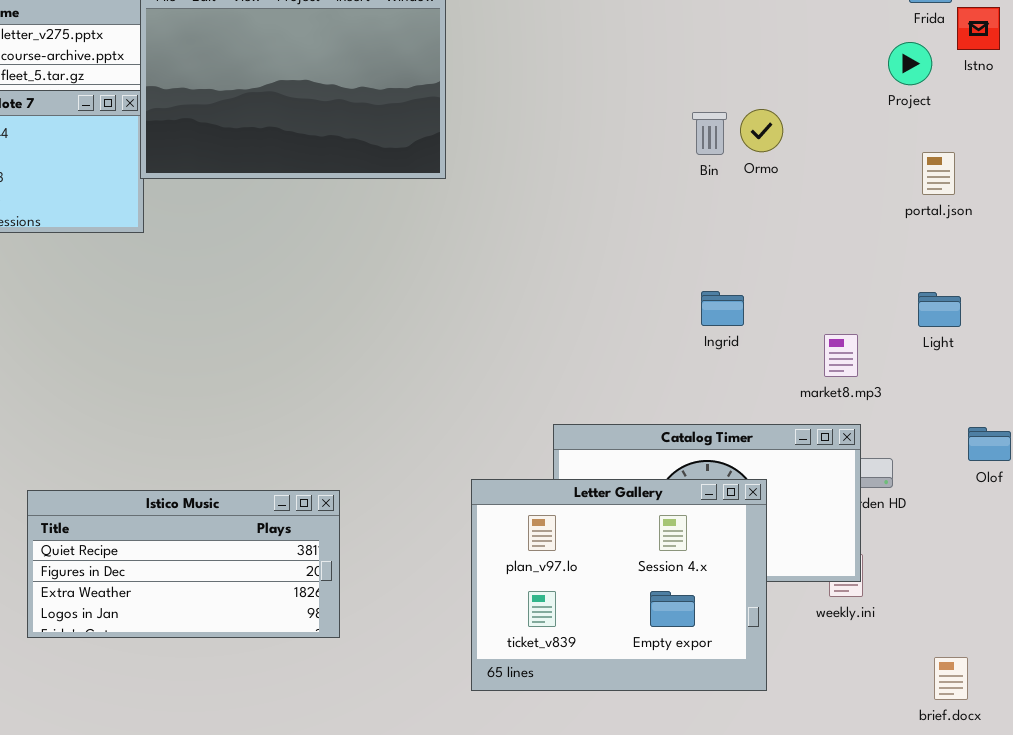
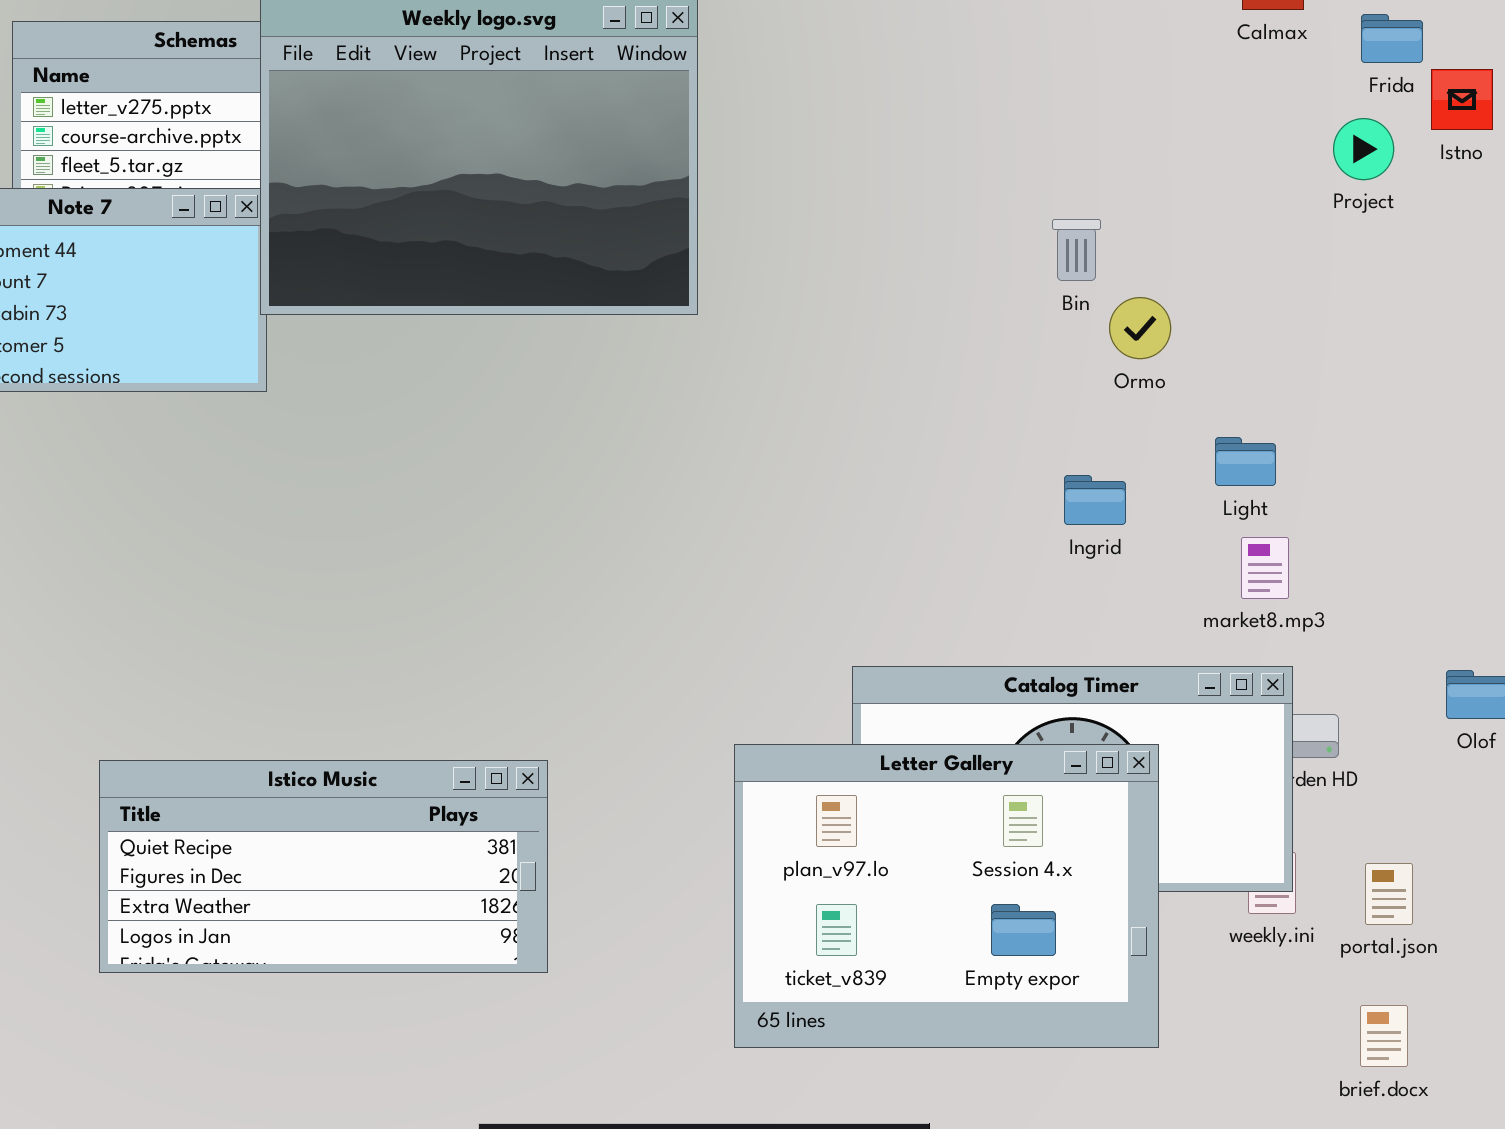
Ormo: [740,109,783,152] -> [1109,297,1171,359], moved
portal.json: [922,152,955,195] -> [1365,863,1413,925], moved
Light: [918,292,961,327] -> [1215,437,1276,486], moved
brief.docx: [934,657,968,700] -> [1360,1005,1408,1067], moved

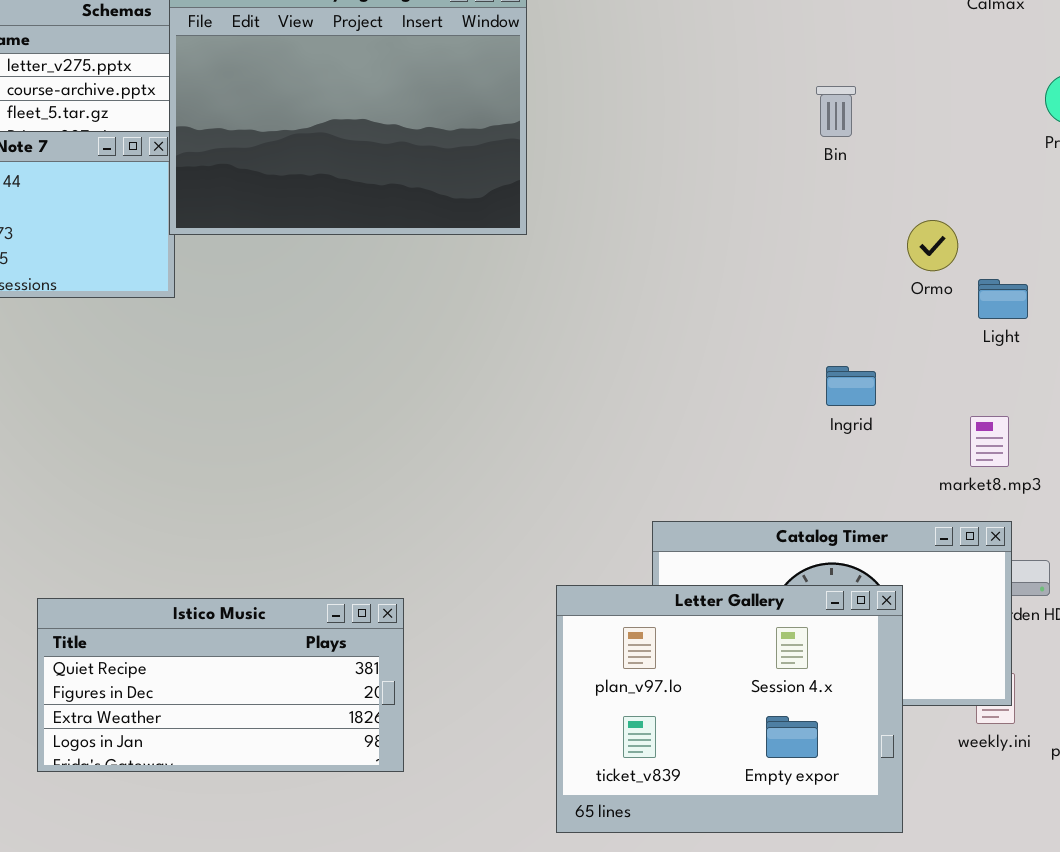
Bin: [1052,219,1101,281] -> [816,86,856,137], moved
Ormo: [1109,297,1171,359] -> [907,220,958,271], moved
Light: [1215,437,1276,486] -> [978,279,1028,319], moved

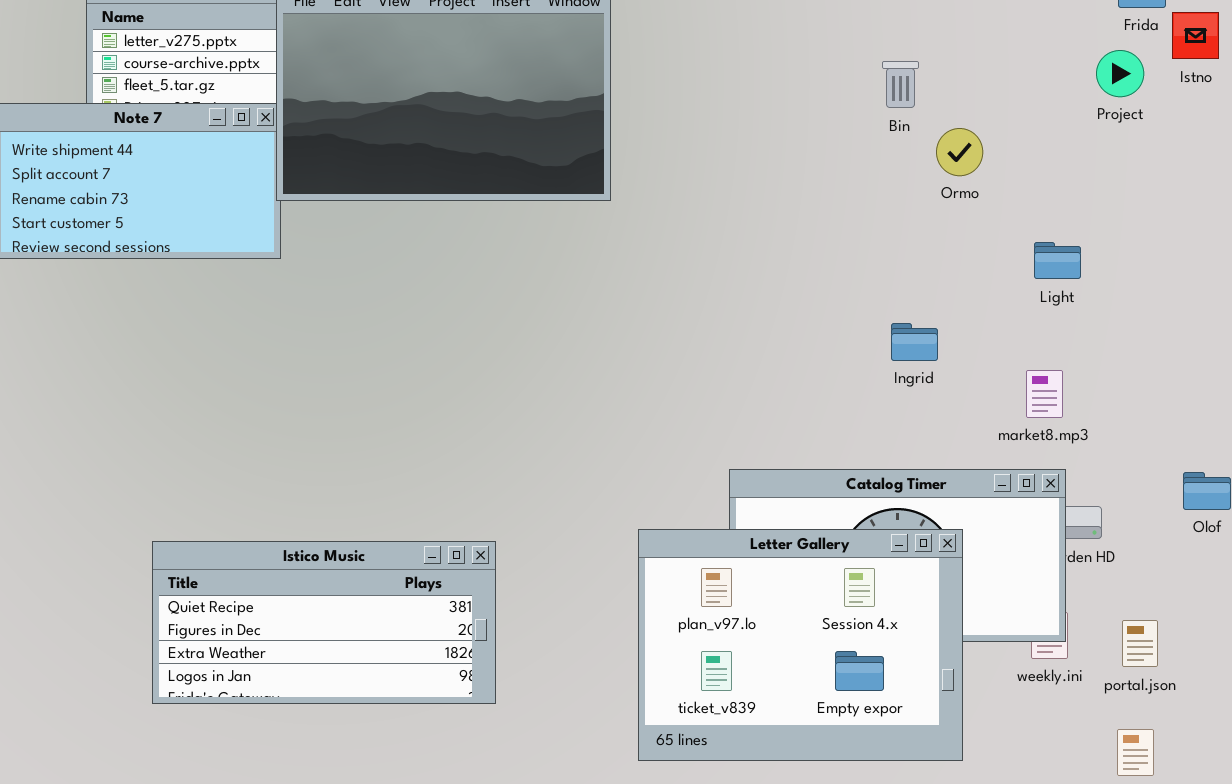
Ormo: [907,220,958,271] -> [936,128,983,176], moved

